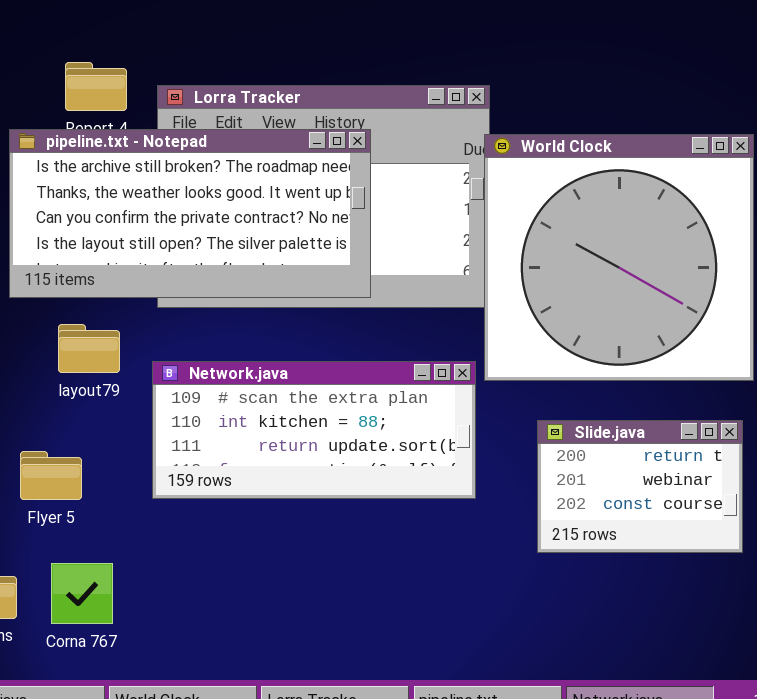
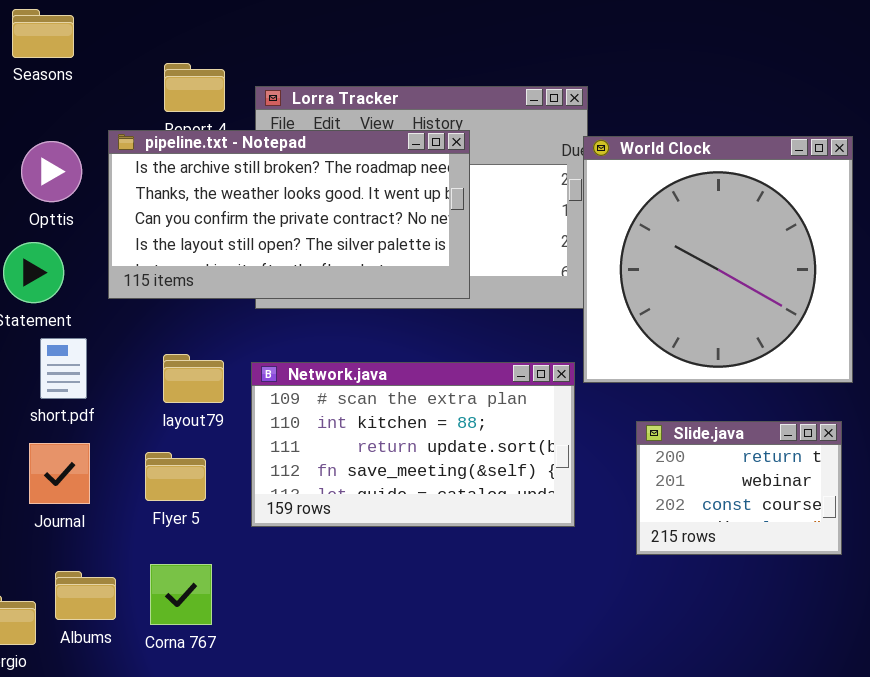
layout79: [58,324,120,373] -> [163,354,224,403], moved
Network.java: [152,361,476,499] -> [251,362,575,527], resized
Flyer 5: [20,451,82,500] -> [145,452,206,501], moved

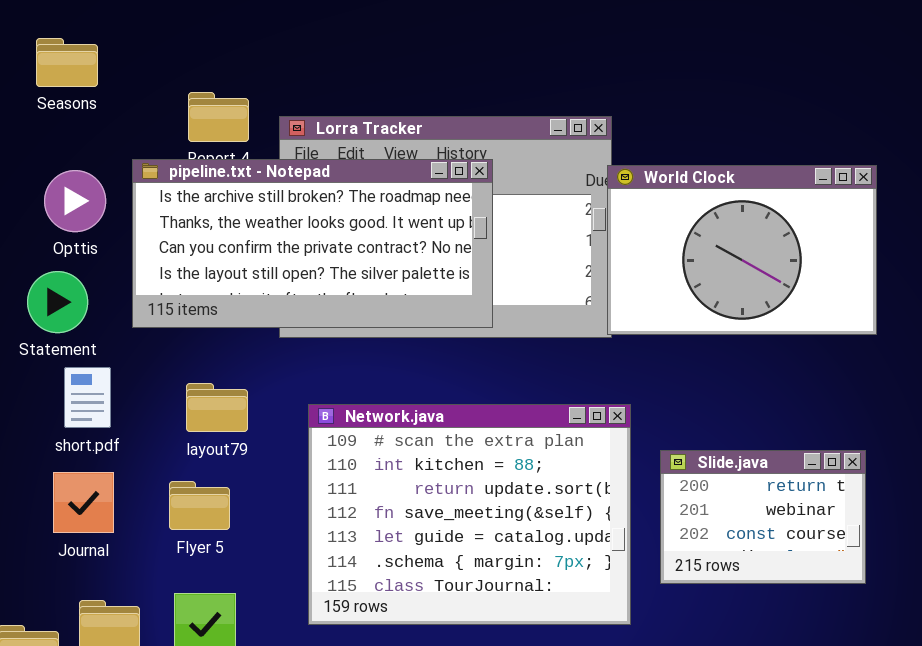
World Clock: [583,136,853,383] -> [607,165,877,335], resized
Network.java: [251,362,575,527] -> [308,404,631,625], moved, resized

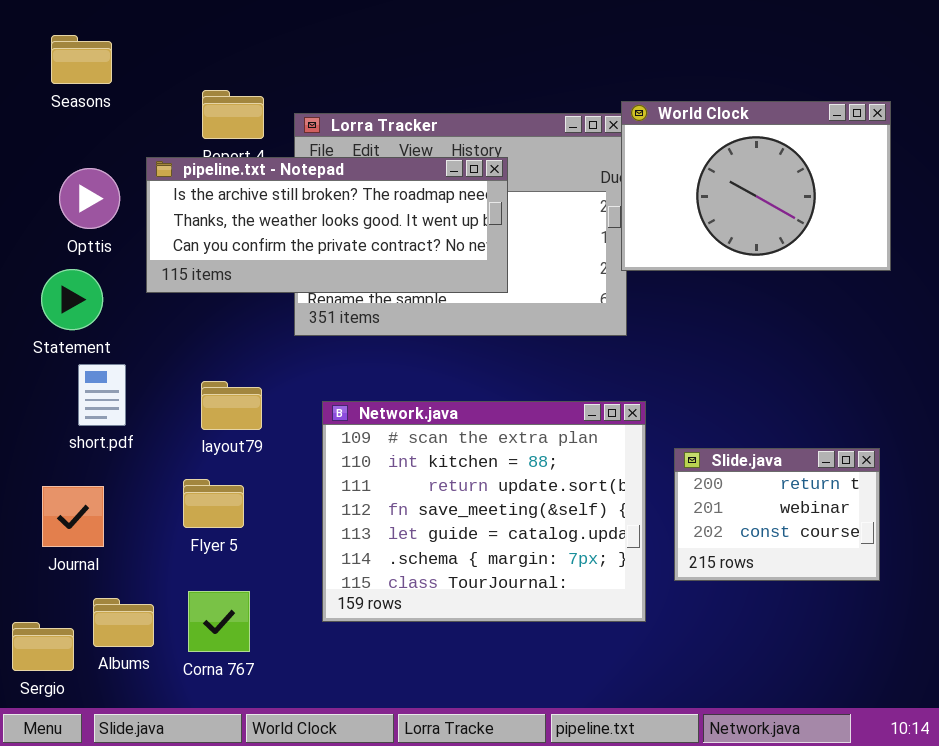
pipeline.txt - Notepad: [132,159,493,328] -> [146,157,508,293], resized
World Clock: [607,165,877,335] -> [621,101,891,271], moved
Journal: [53,472,114,533] -> [42,486,104,547], moved

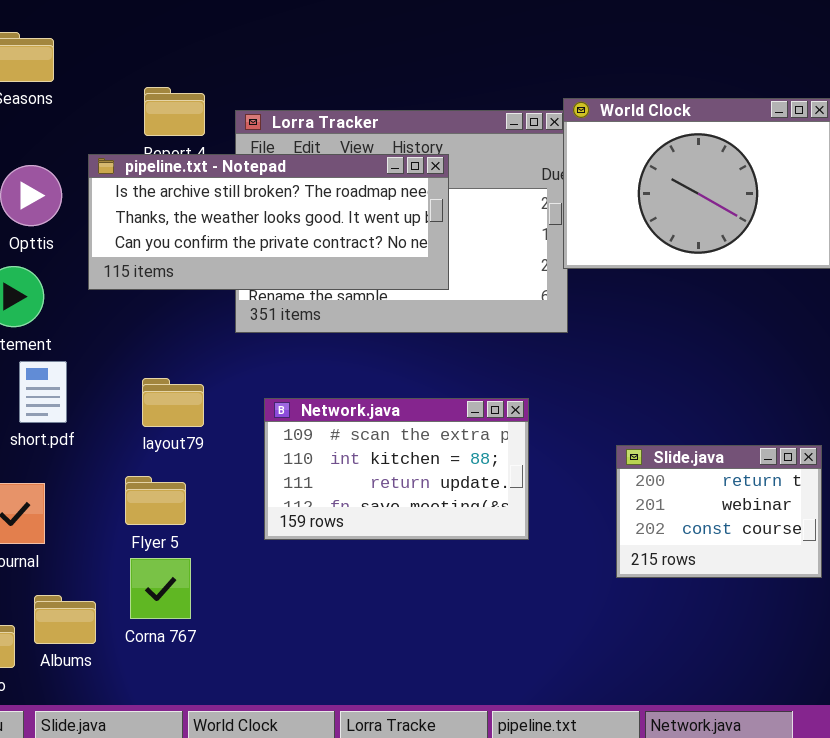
Network.java: [322,401,646,622] -> [264,398,529,540], resized
Corna 767: [188,591,250,652] -> [130,558,191,619], moved

